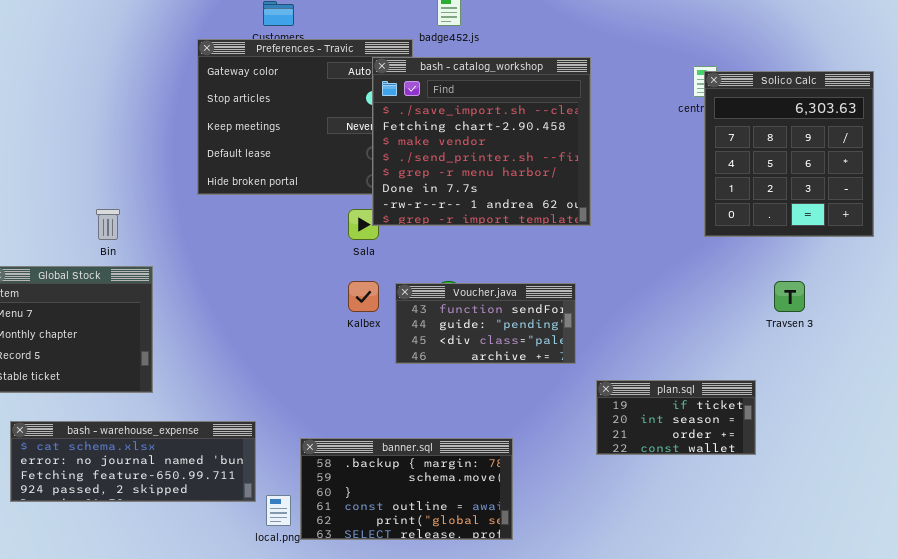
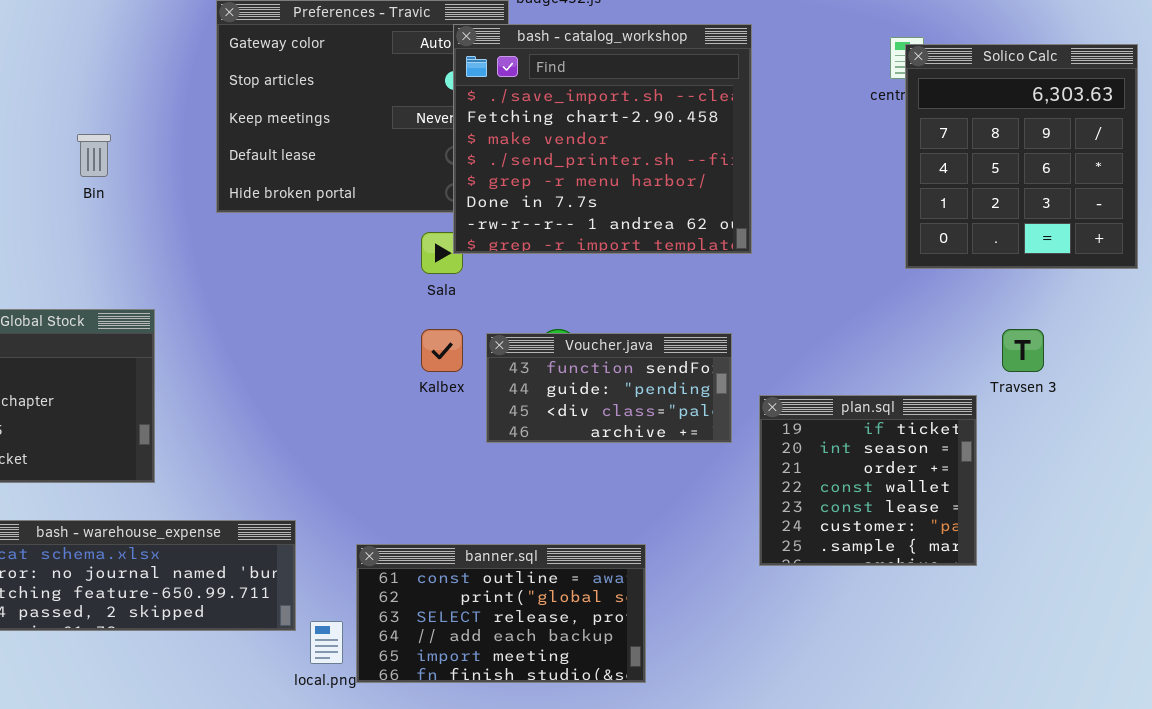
Bin: [96,209,120,240] -> [77,134,111,177], moved
plan.sql: [596,380,756,455] -> [759,395,977,566], resized
banner.sql: [300,438,513,540] -> [356,544,646,683], scrolled down 3 rows

